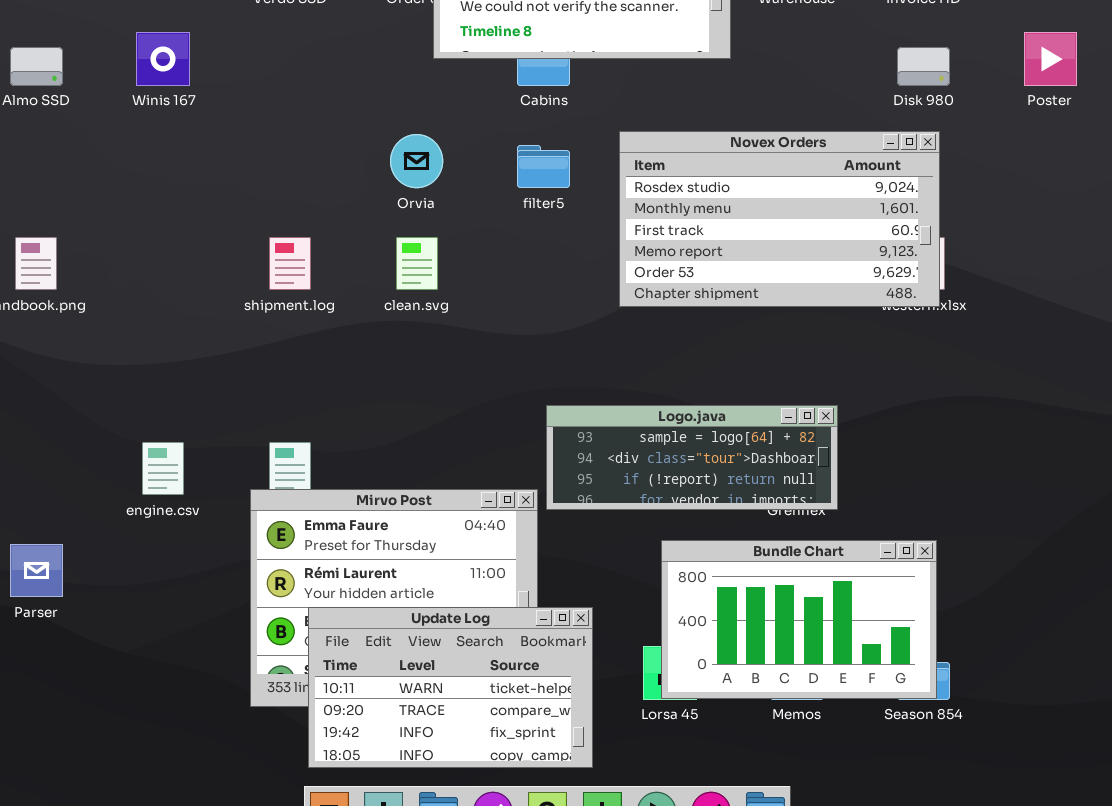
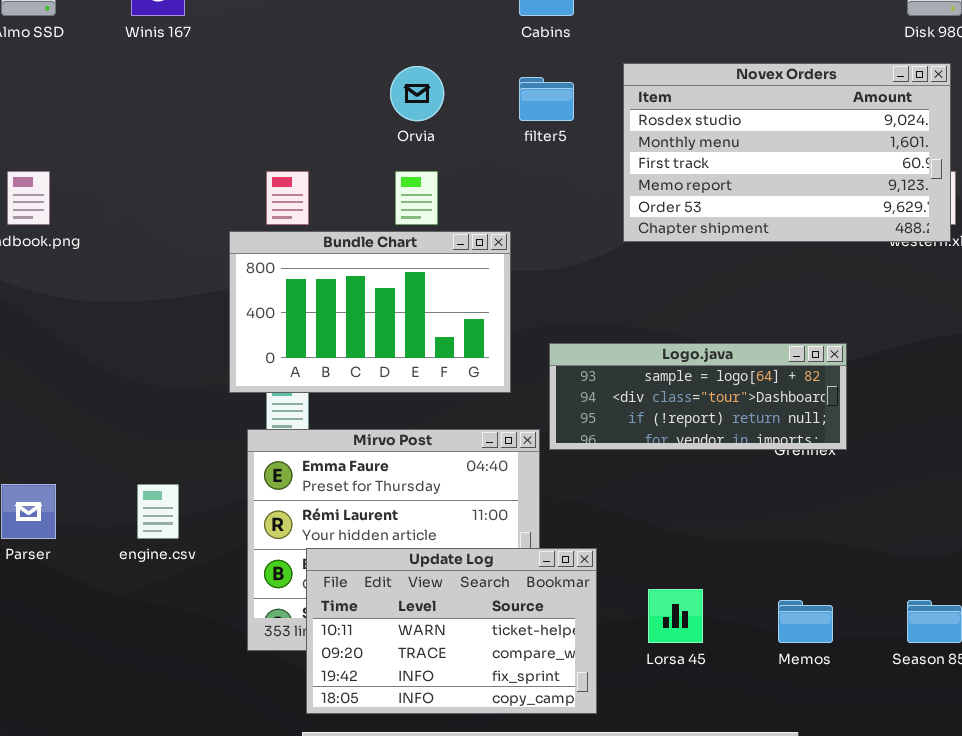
engine.csv: [142,442,184,495] -> [137,484,179,539], moved
Bundle Chart: [661,540,937,699] -> [229,231,511,393], moved

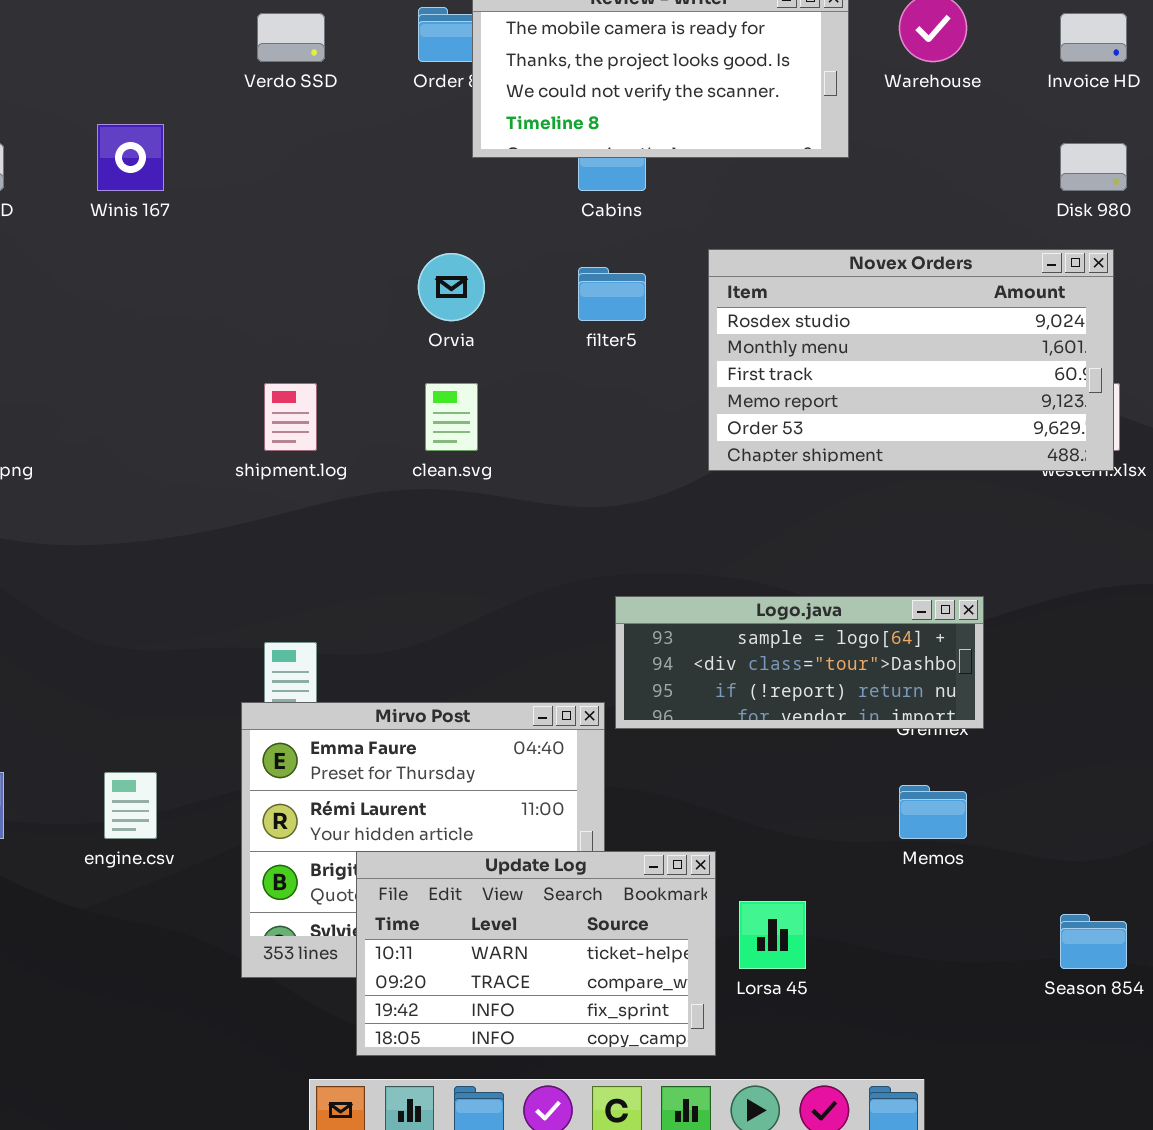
Bundle Chart: [229,231,511,393] -> none, closed
Update Log: [306,548,597,714] -> [356,851,716,1056], moved
Memos: [778,600,833,643] -> [899,785,967,839], moved

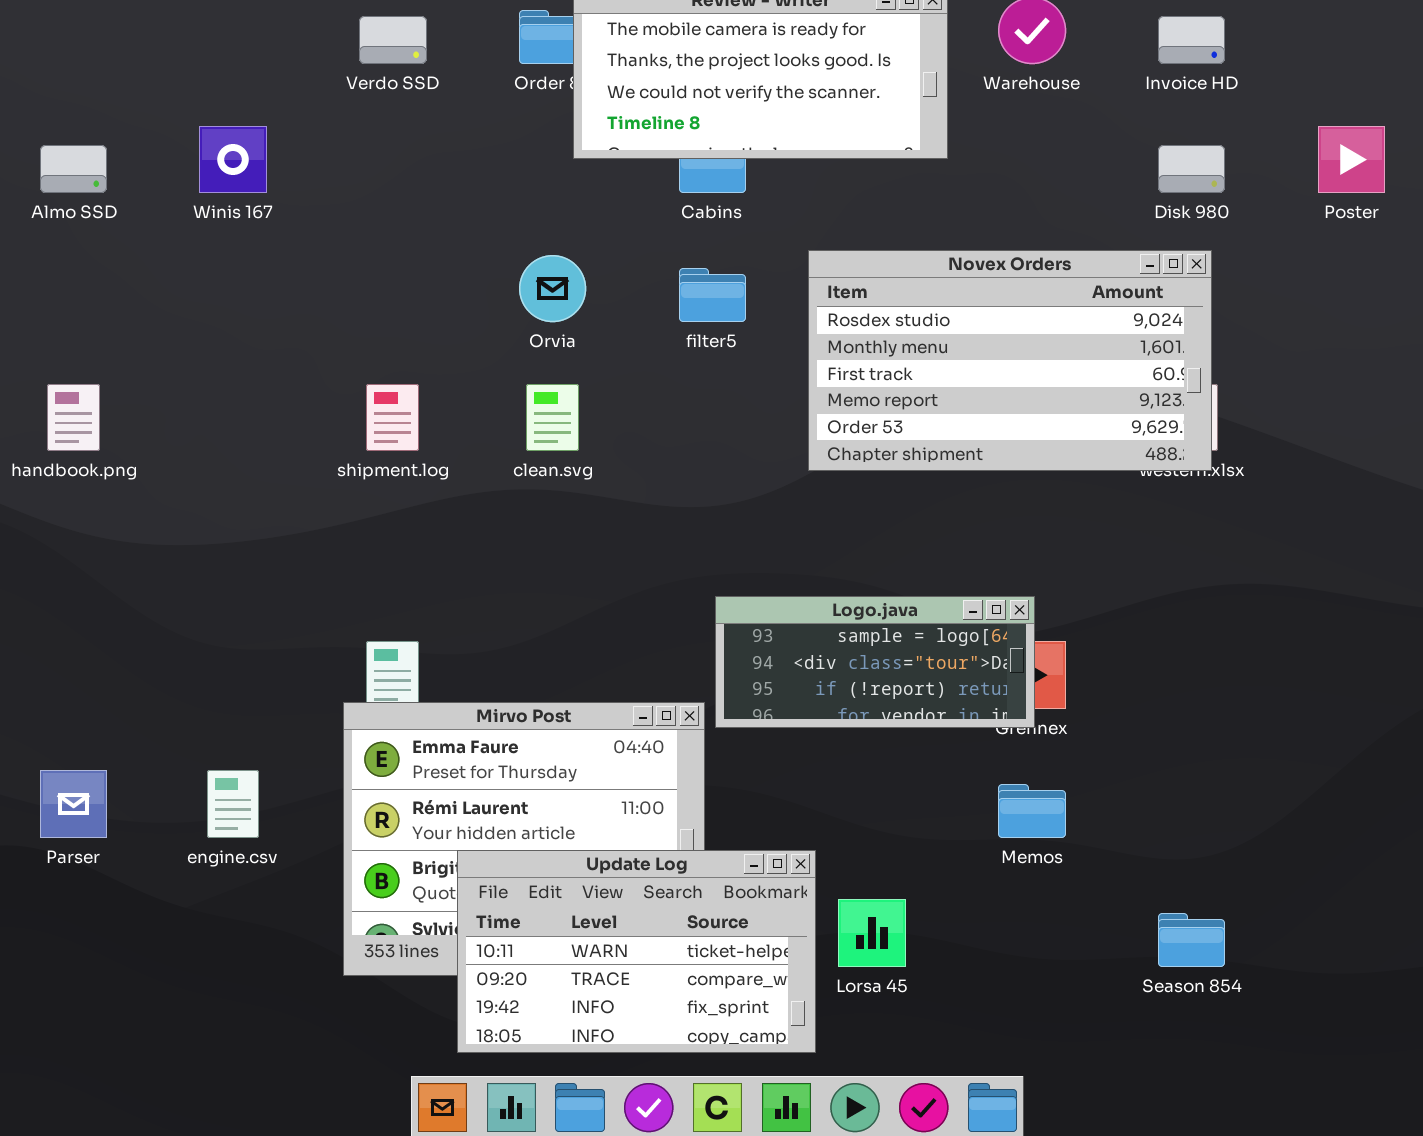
Logo.java: [615,596,984,729] -> [715,596,1035,728], resized

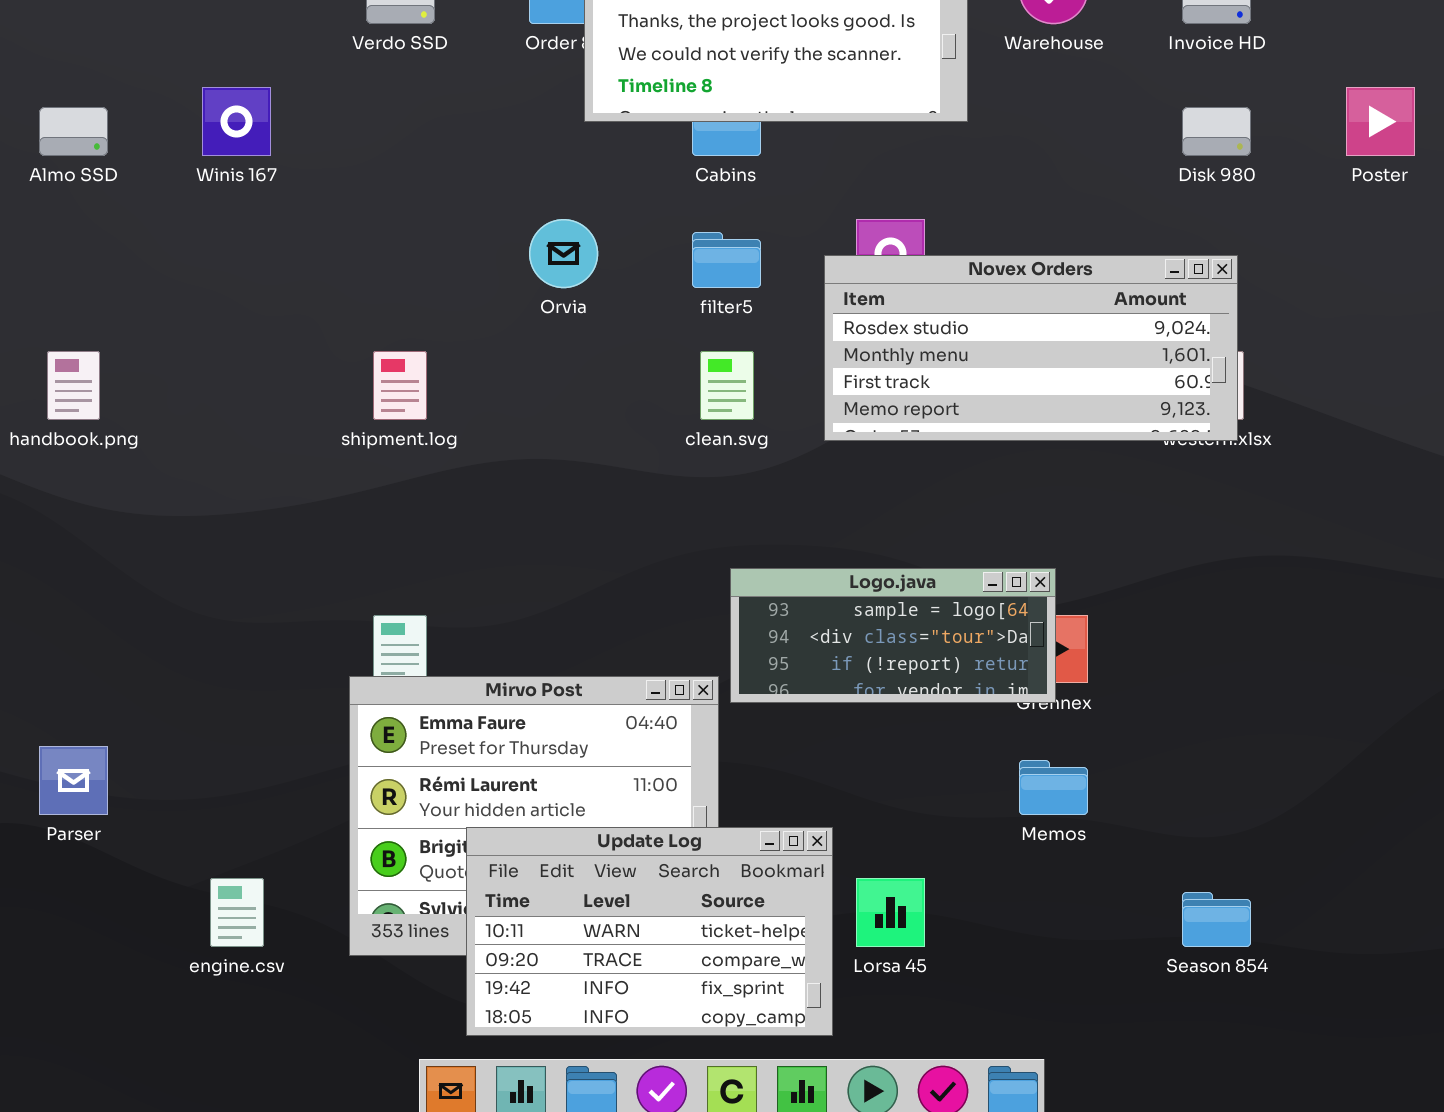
Novex Orders: [808,250,1212,471] -> [824,255,1238,441], resized
clean.svg: [526,384,579,451] -> [700,351,754,420], moved
engine.csv: [207,770,259,838] -> [210,878,264,947], moved

